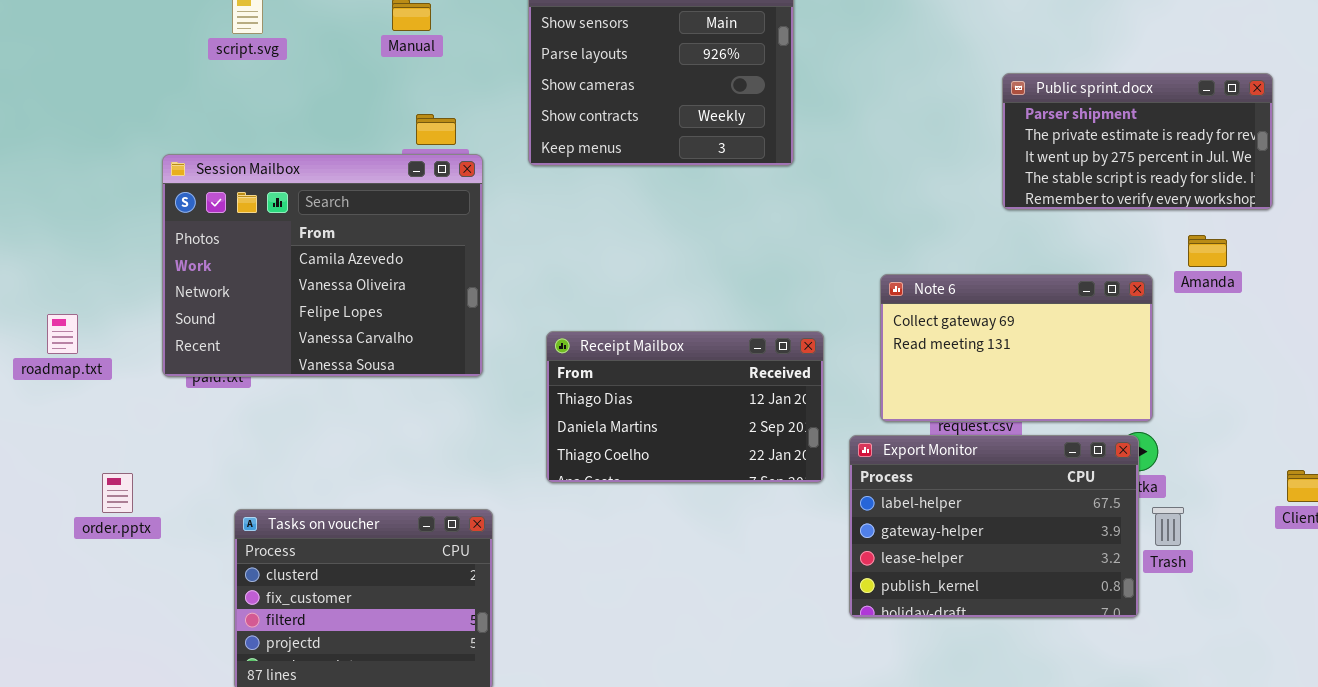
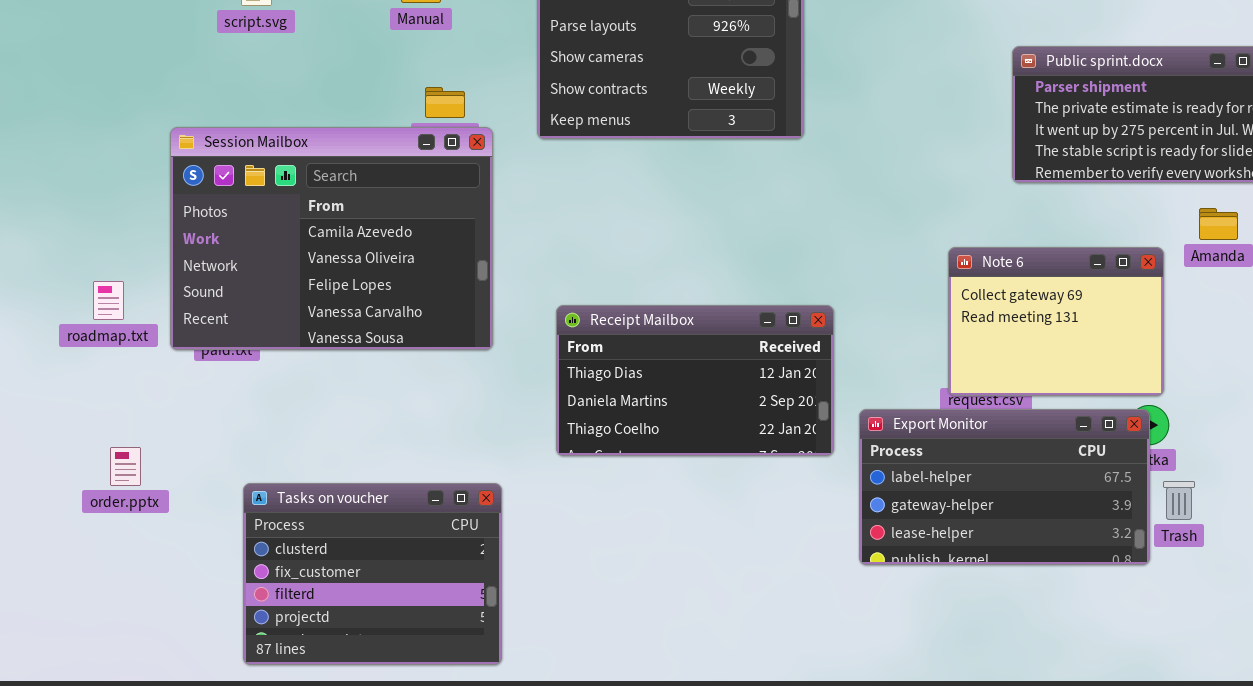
Note 6: [880,274,1153,422] -> [948,247,1164,396], resized
roadmap.txt: [47,314,78,354] -> [93,281,124,320], moved
Export Monitor: [849,435,1139,618] -> [859,409,1150,565], resized

